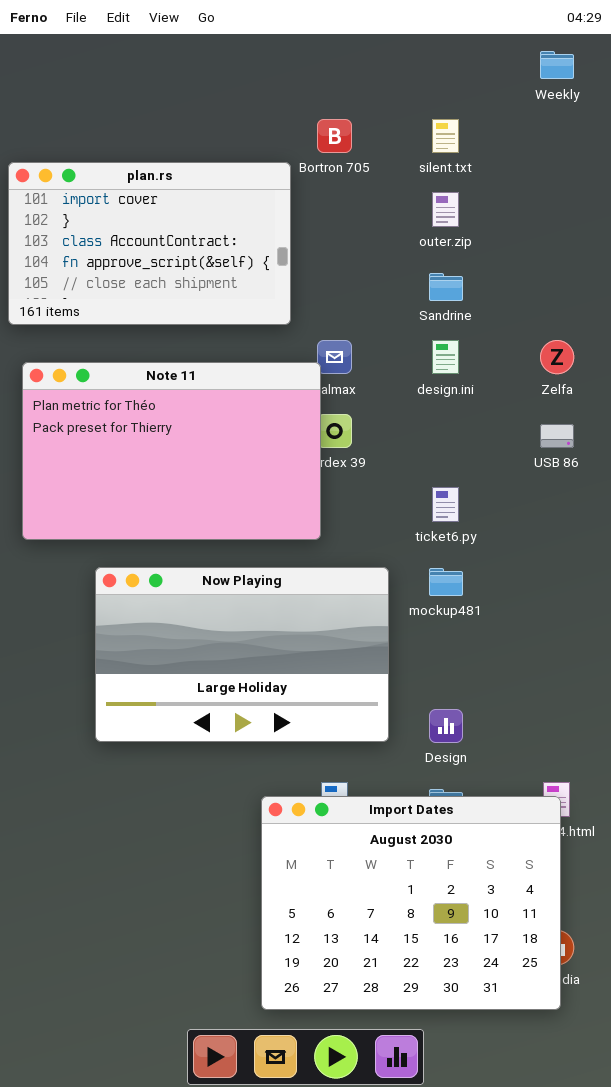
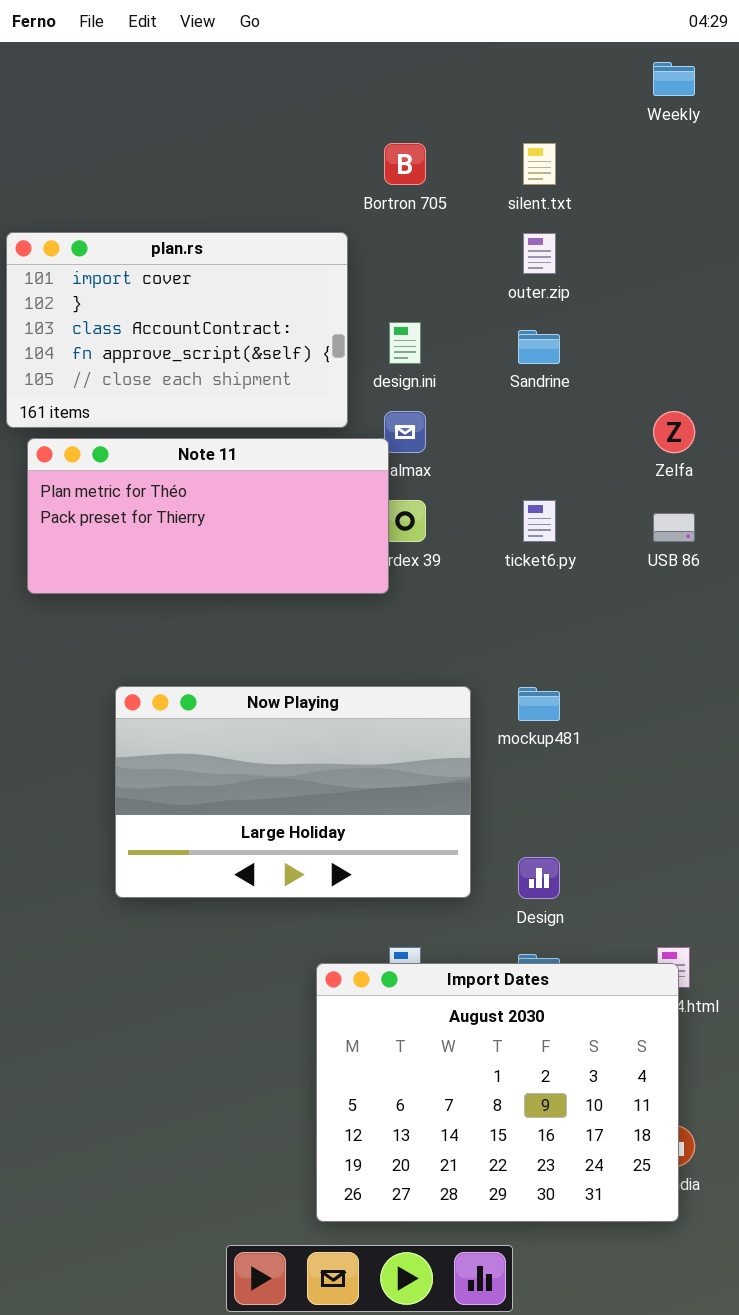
plan.rs: [8,162,291,325] -> [6,232,348,428], moved
design.ini: [432,340,459,374] -> [389,322,421,364], moved
Note 11: [22,362,321,540] -> [27,438,389,594], resized
ticket6.py: [432,487,459,522] -> [523,500,556,542], moved

